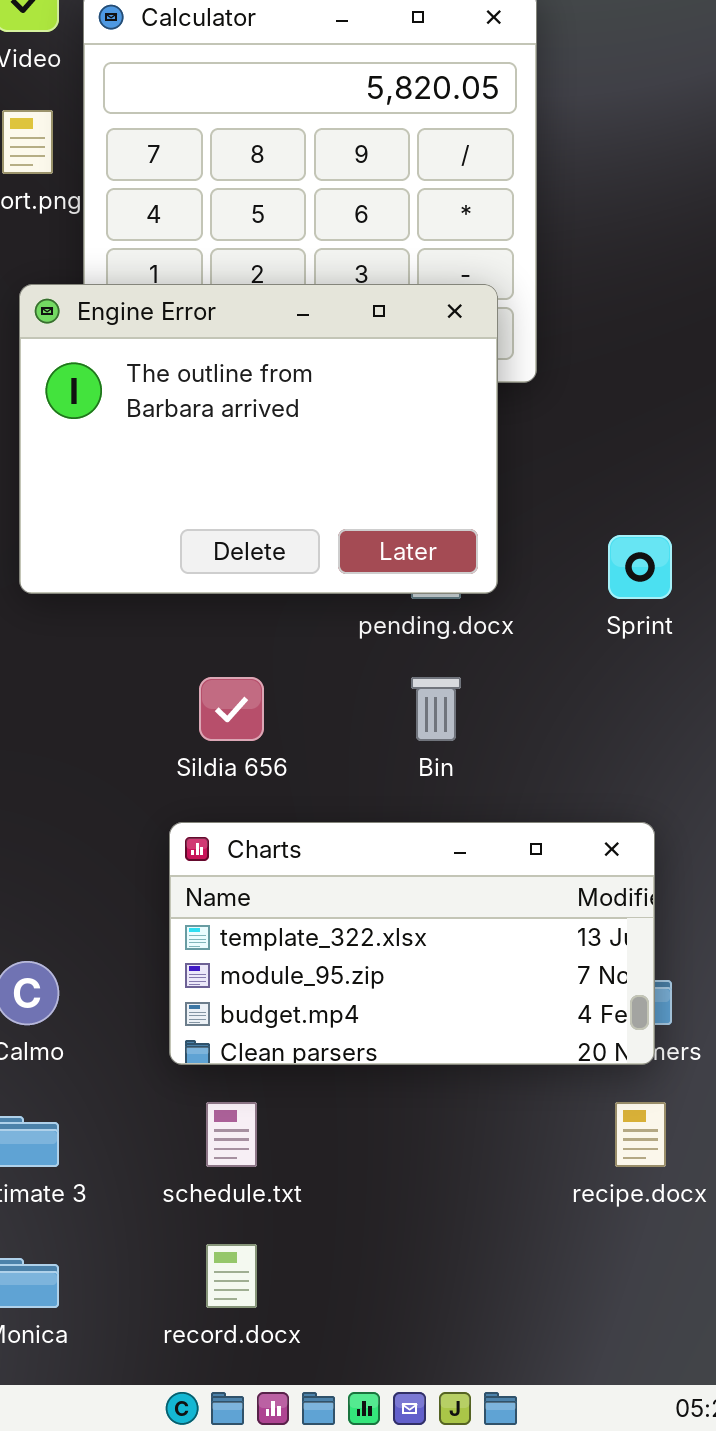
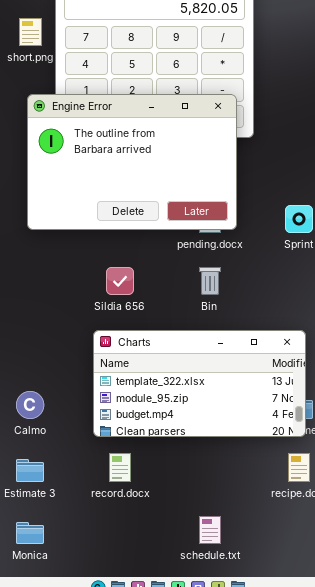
schedule.txt: [206,1102,257,1167] -> [199,516,221,544], moved
record.docx: [206,1244,257,1308] -> [109,453,131,482], moved

